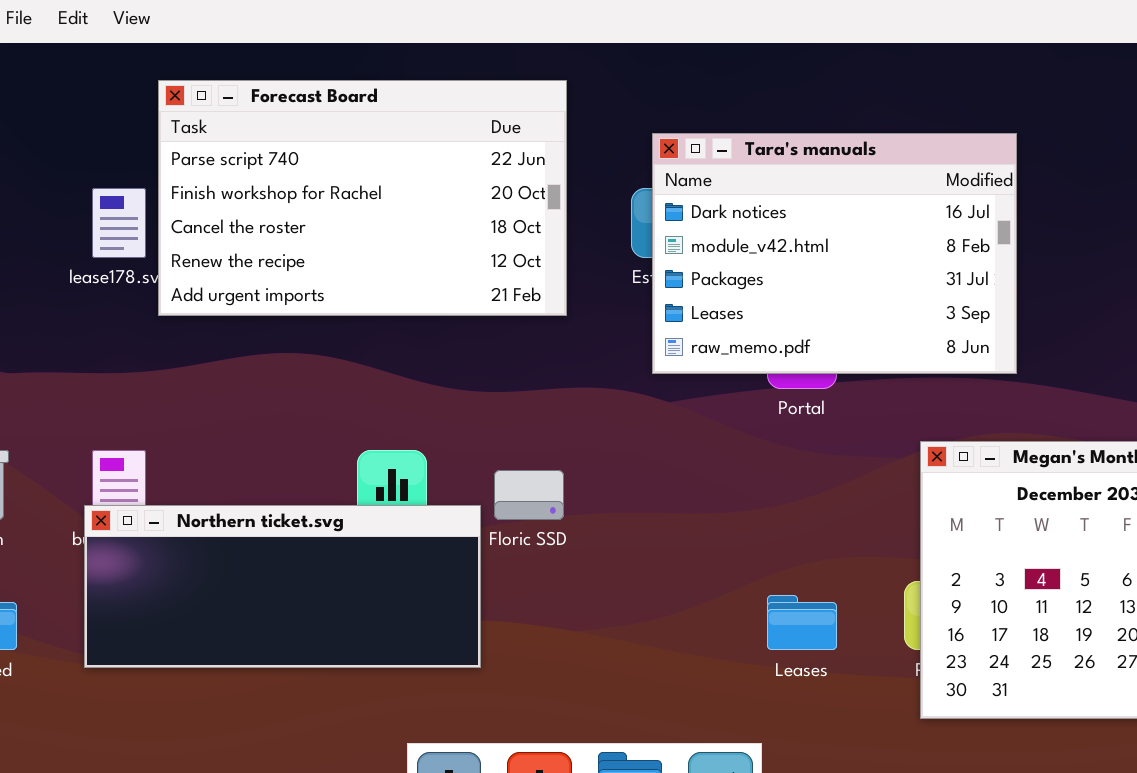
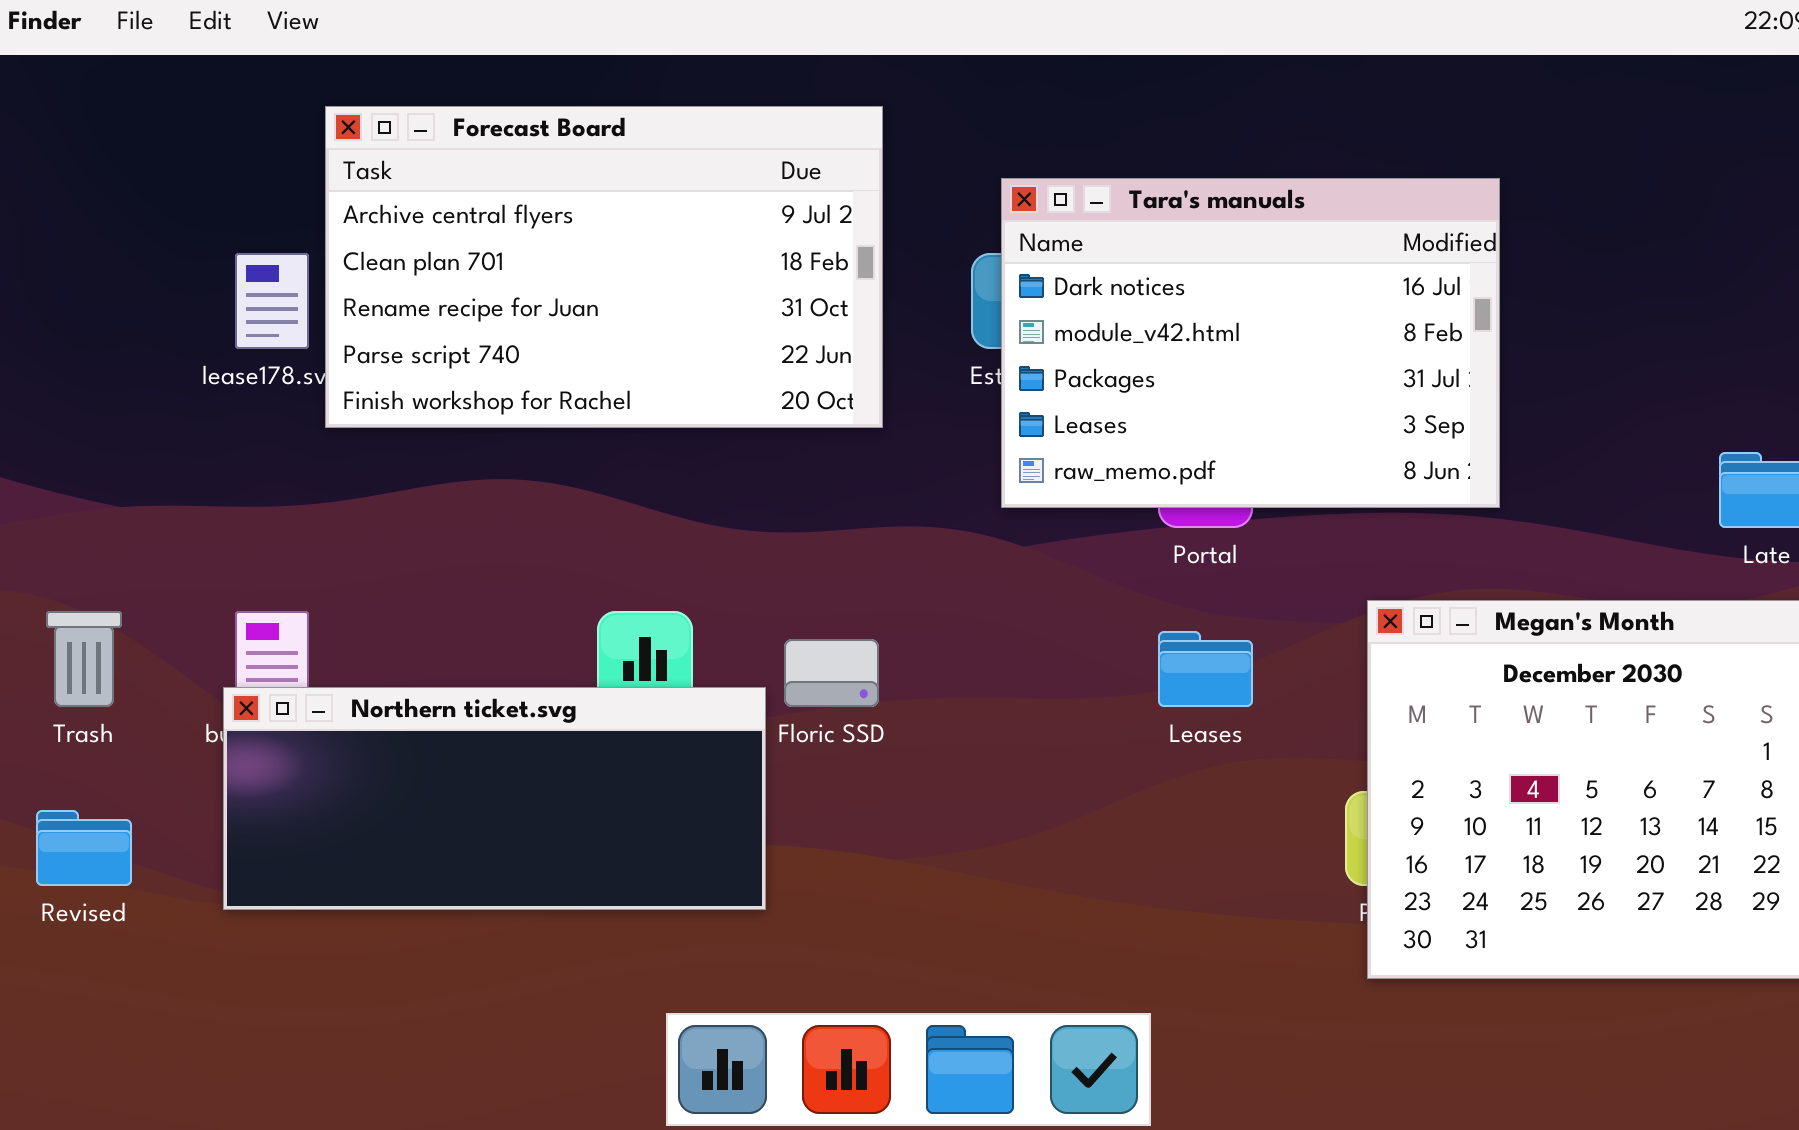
Forecast Board: [158,80,567,316] -> [325,106,883,428], scrolled up 3 rows
Leases: [767,595,837,650] -> [1158,631,1253,707], moved

